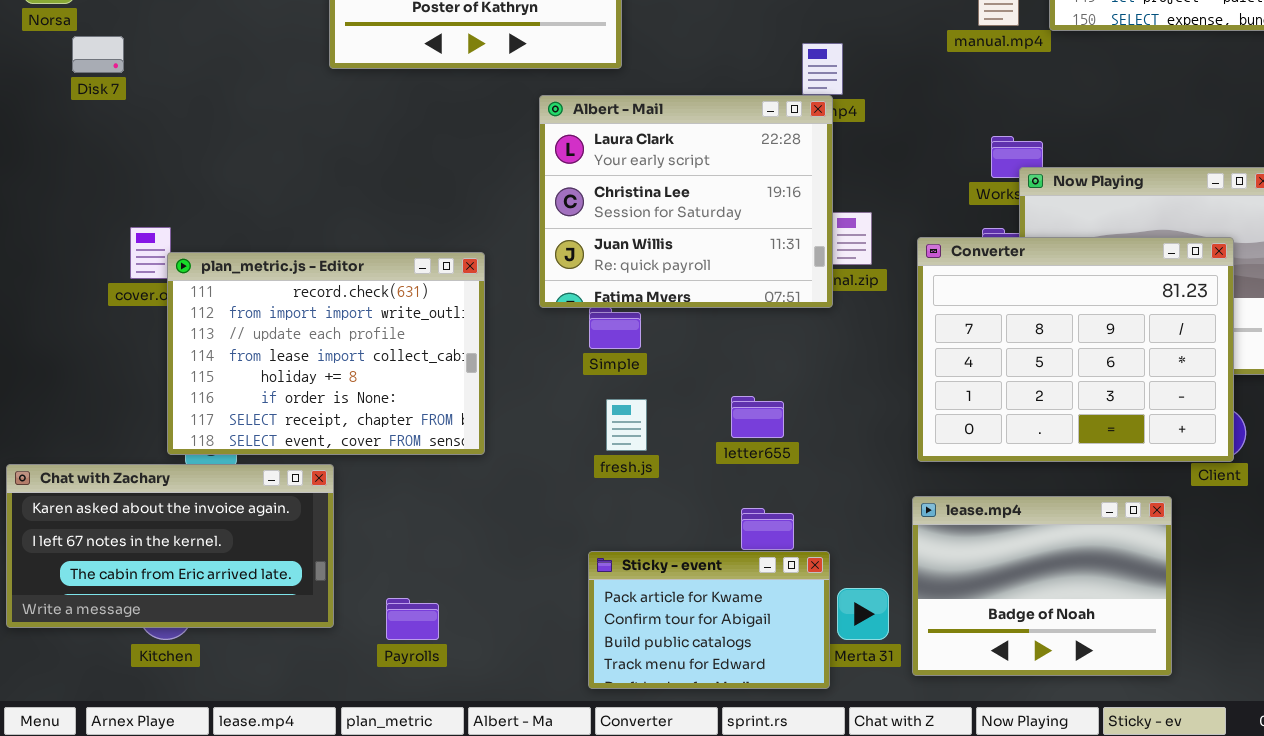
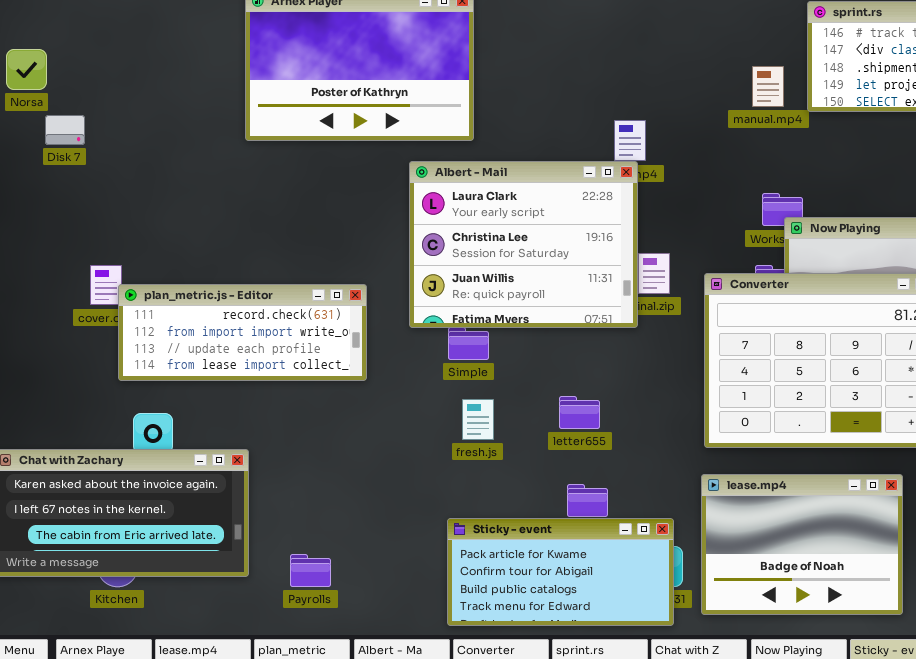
plan_metric.js - Editor: [167,252,485,455] -> [118,284,367,381], resized
Sticky - event: [588,551,830,689] -> [447,518,674,626], resized

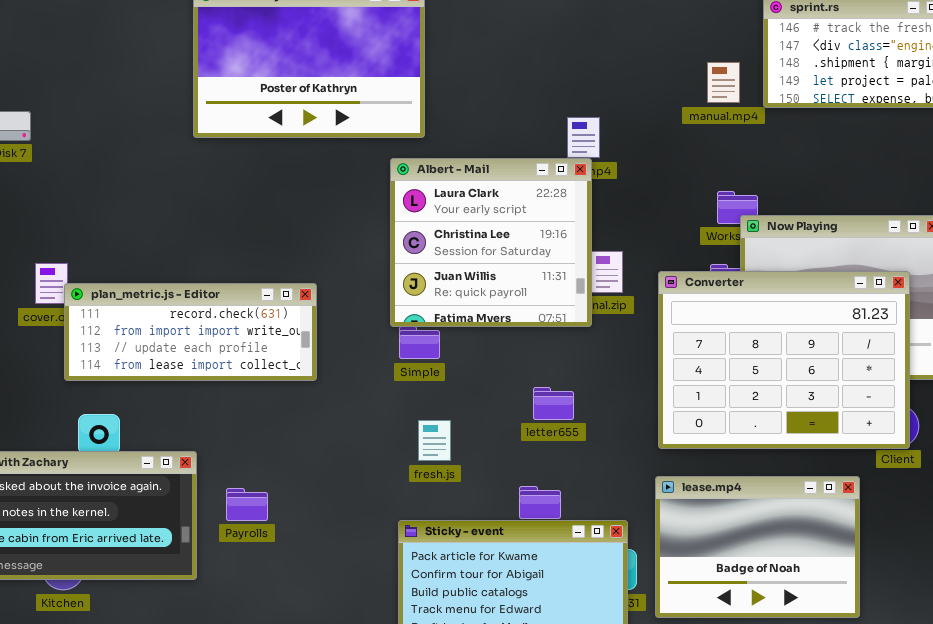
Albert - Mail: [409,161,638,328] -> [390,158,592,327], resized
letter655: [559,396,600,429] -> [533,387,574,420], moved
fresh.js: [462,399,494,440] -> [418,420,451,461], moved
Payrolls: [290,554,331,587] -> [226,488,268,521], moved

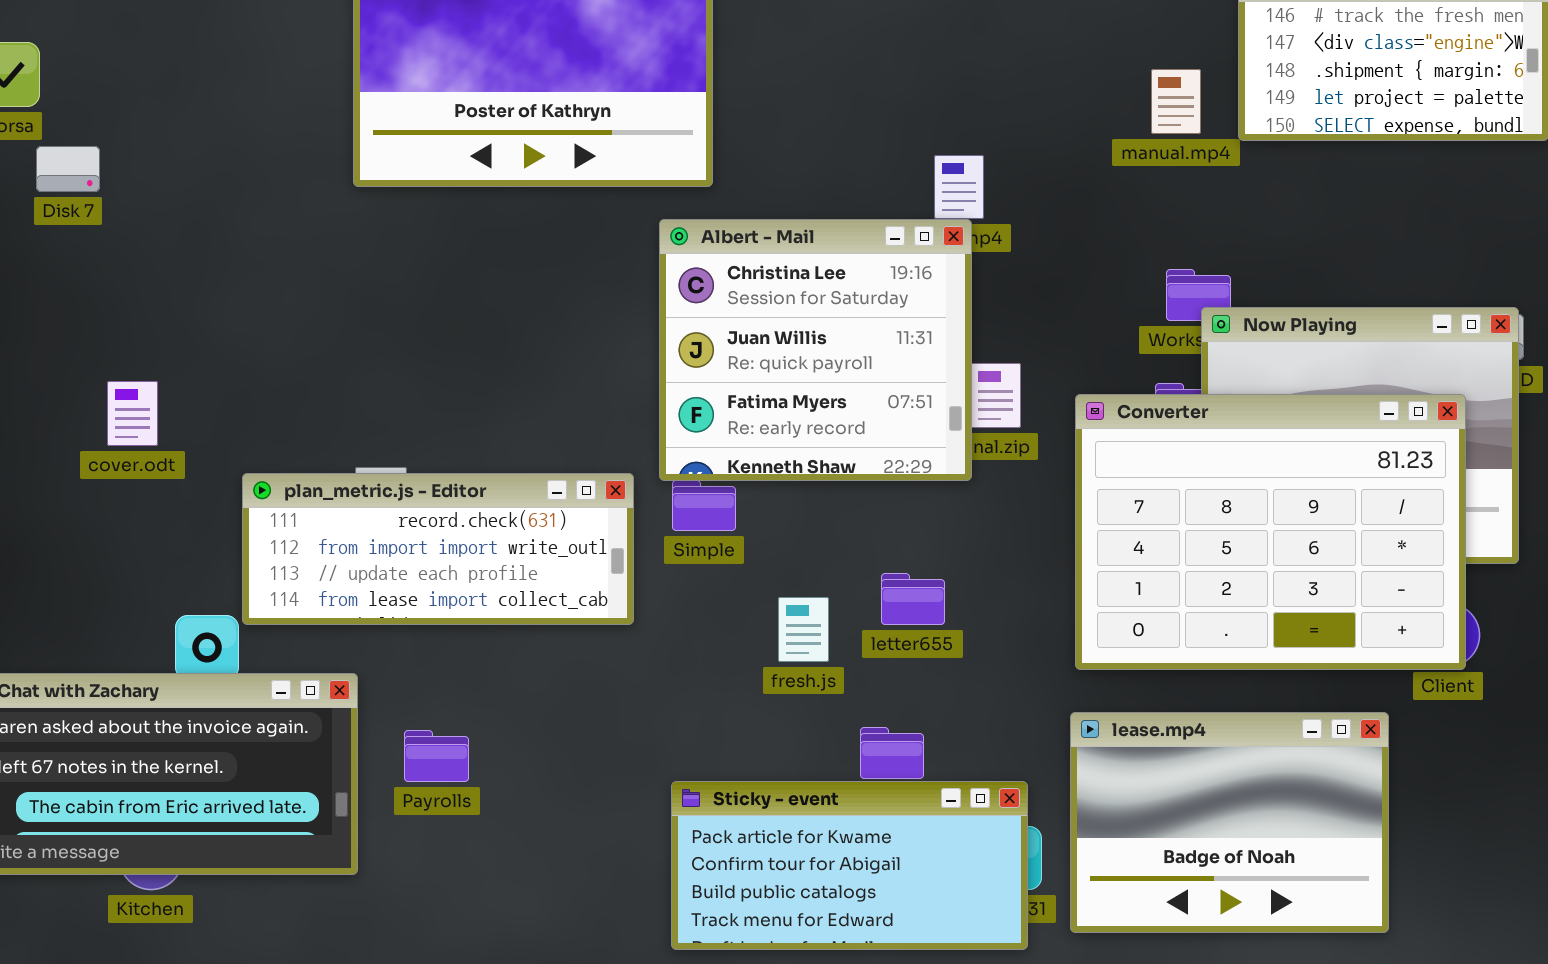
Albert - Mail: [390,158,592,327] -> [659,219,972,481], scrolled down 1 row
plan_metric.js - Editor: [64,283,317,381] -> [242,473,634,625], moved
fresh.js: [418,420,451,461] -> [778,597,829,662], moved

